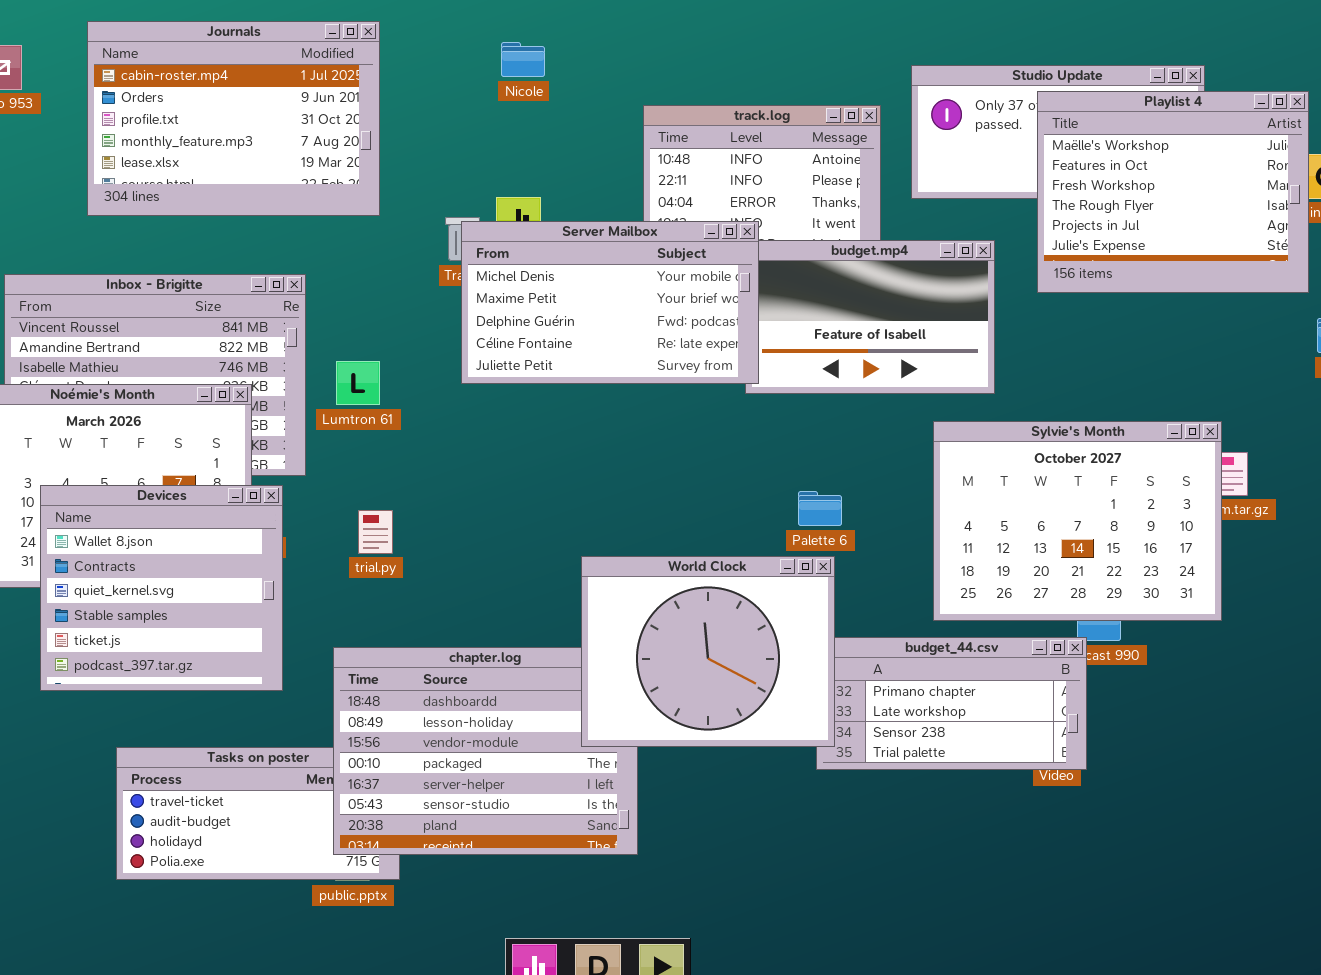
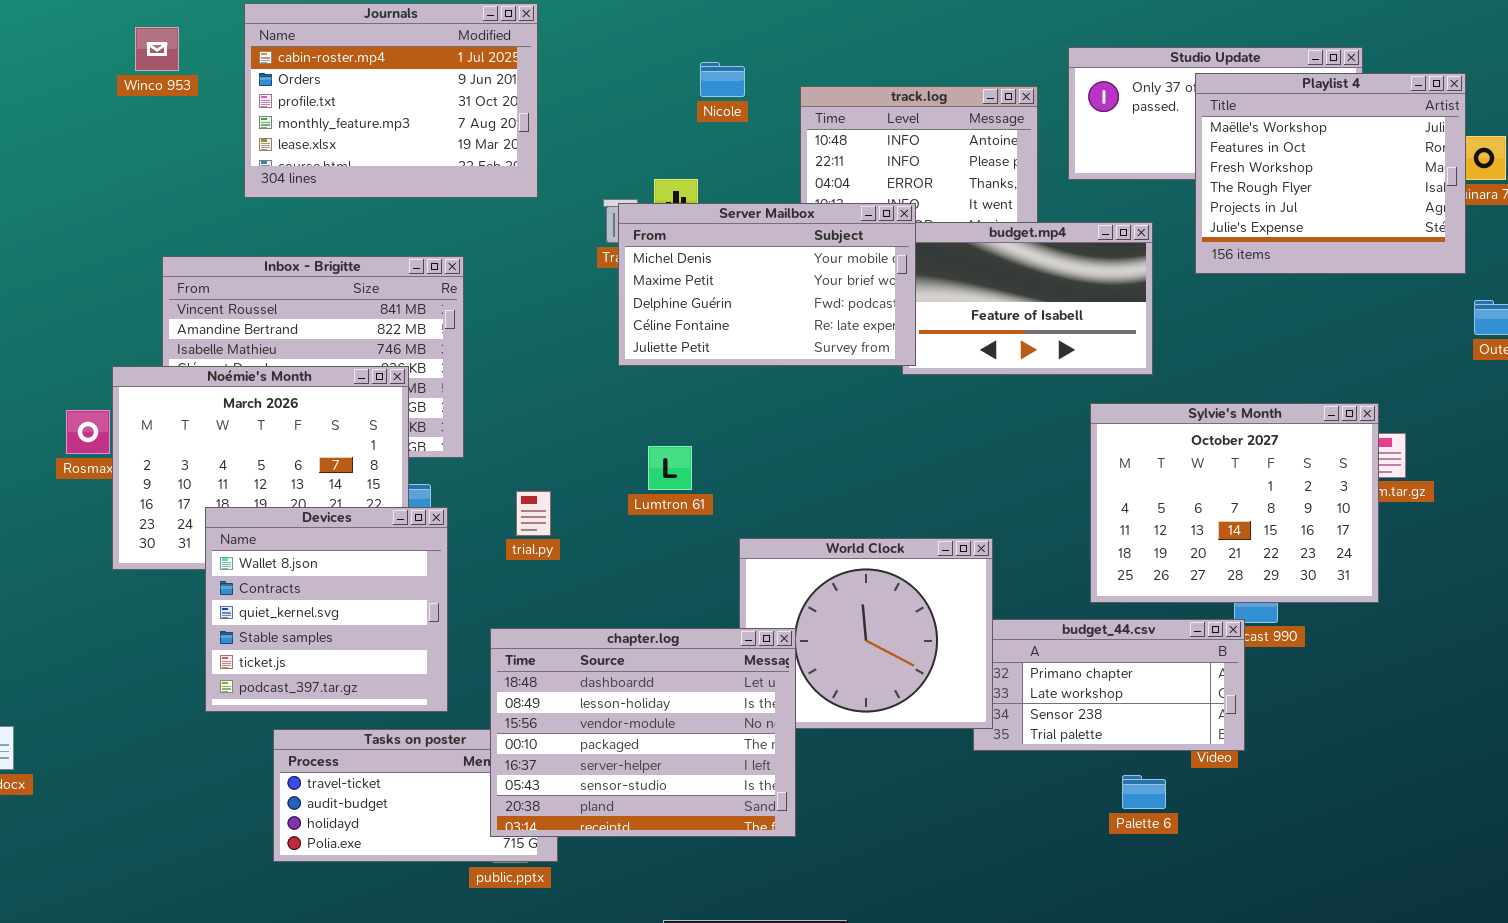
Nicole: [501,42,545,77] -> [700,62,745,97], moved
Lumtron 61: [336,361,380,405] -> [648,446,692,490], moved
Devices: [40,485,283,691] -> [205,507,448,712], moved
Palette 6: [798,491,842,526] -> [1122,775,1166,809], moved
chapter.log: [333,647,638,855] -> [490,628,796,837], raised

